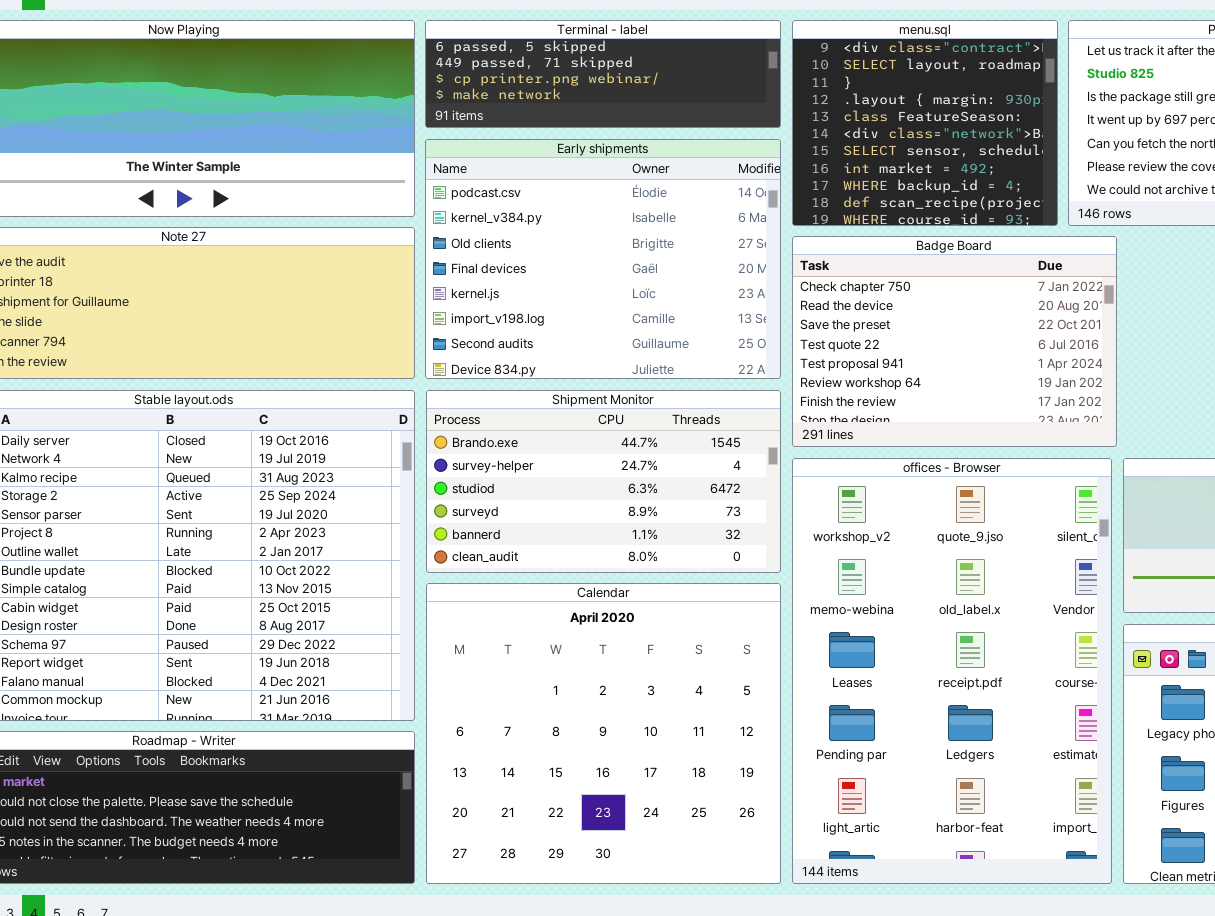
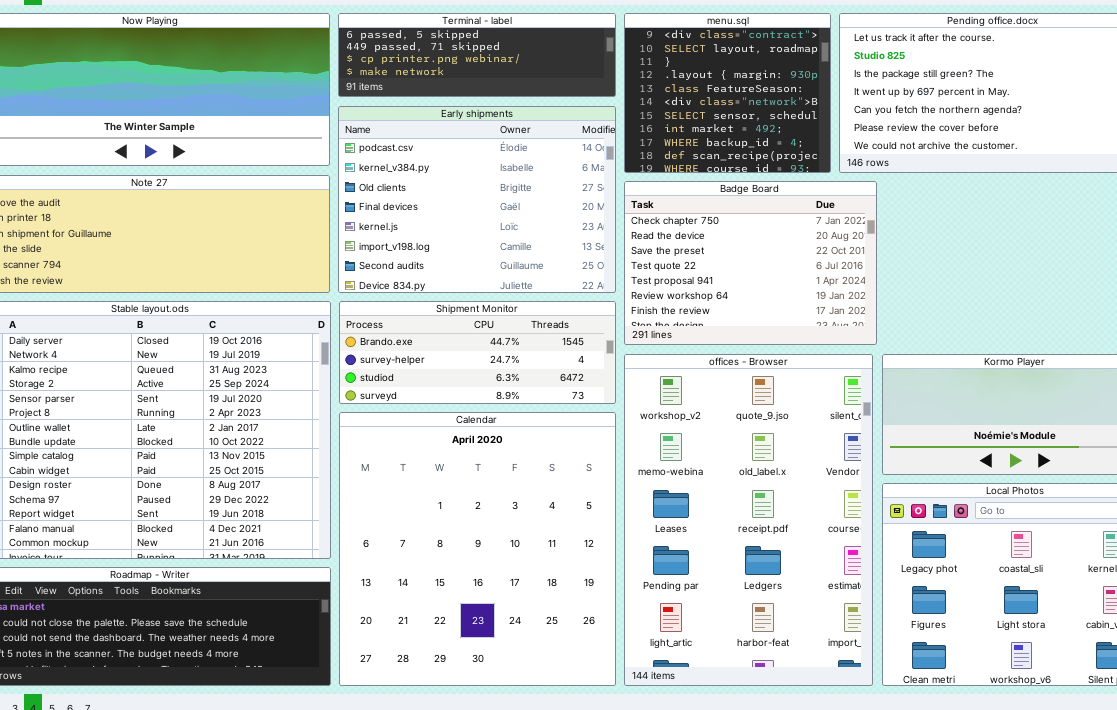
Shipment Monitor: [426,390,781,573] -> [339,301,616,404], resized
Calendar: [426,583,781,884] -> [339,412,616,686], resized

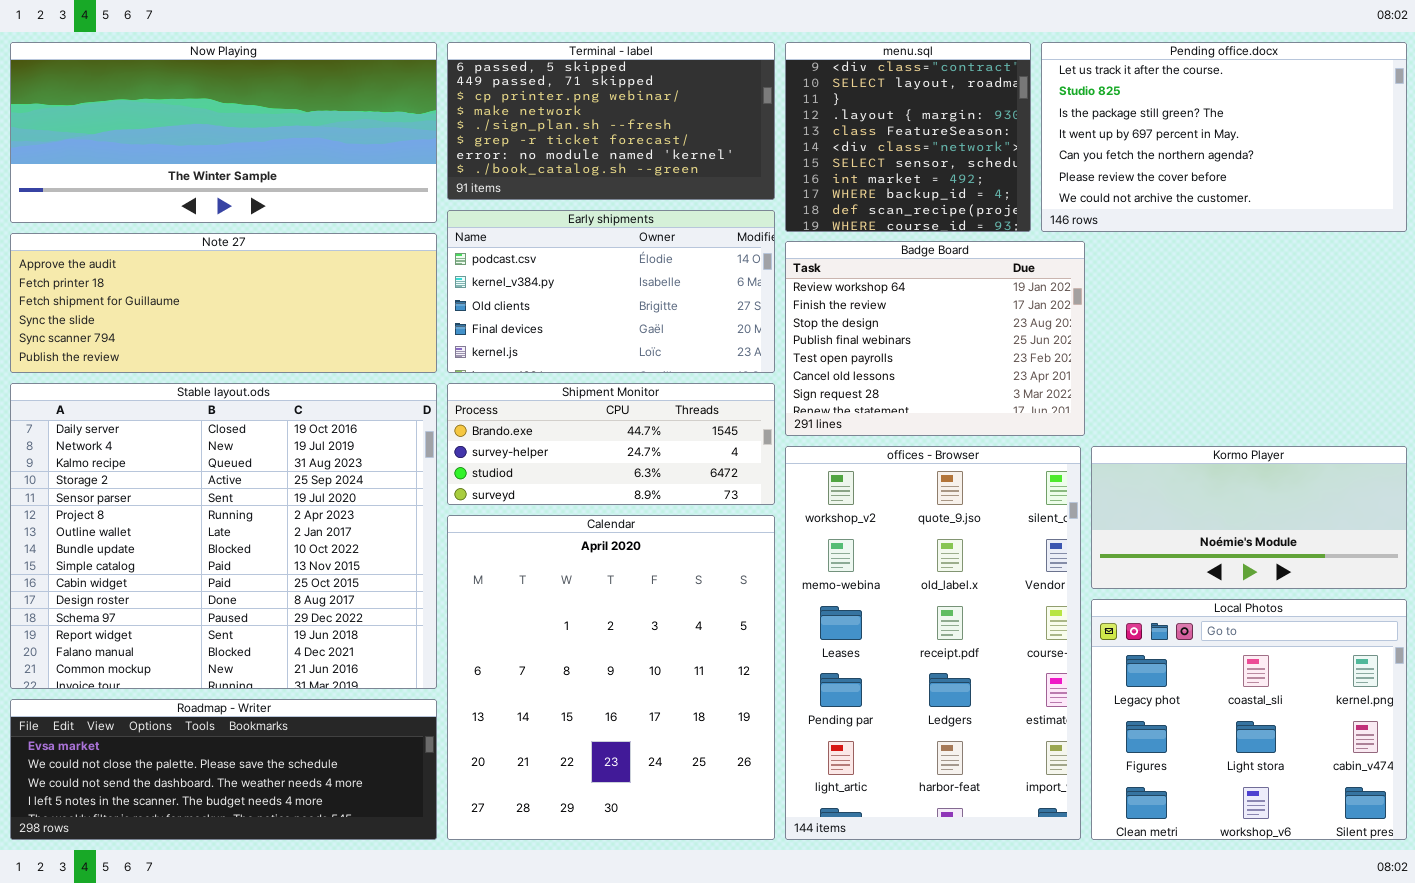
Terminal - label: [338,13,616,97] -> [447,42,775,200], resized
Early shipments: [338,106,616,293] -> [447,210,775,373], resized
Badge Board: [624,181,877,345] -> [785,241,1085,436], scrolled down 5 rows

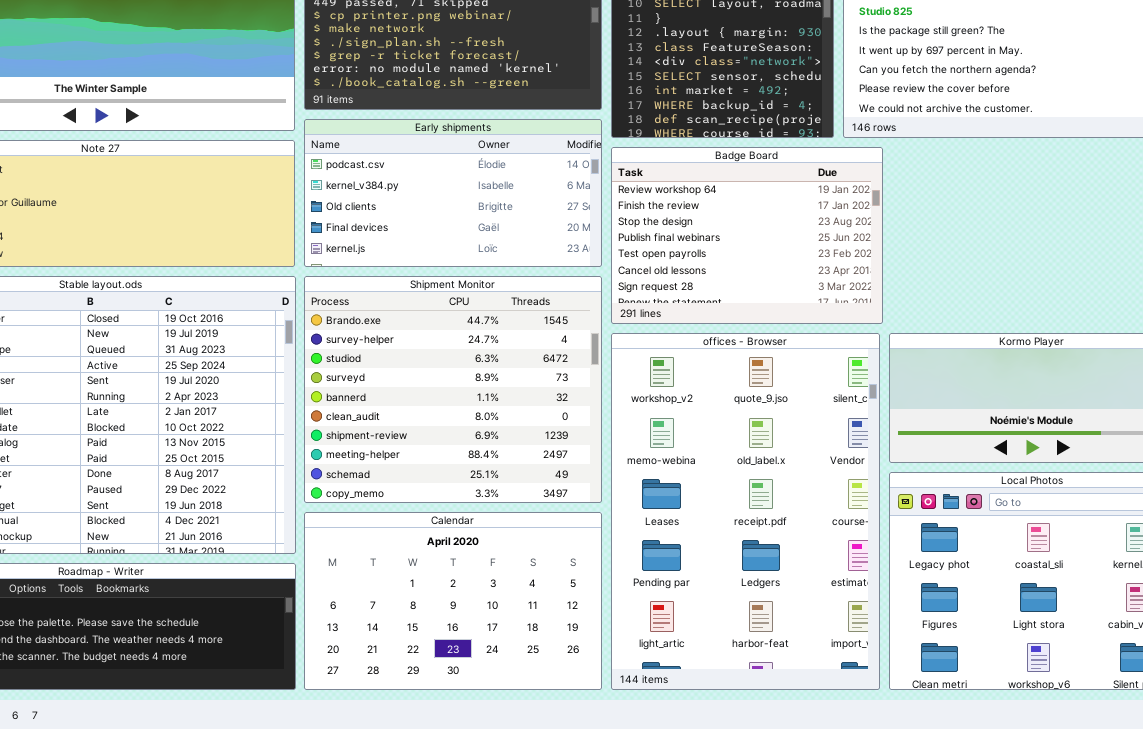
Shipment Monitor: [447,383,775,505] -> [304,276,602,503], resized
Calendar: [447,515,775,840] -> [304,512,602,690], resized

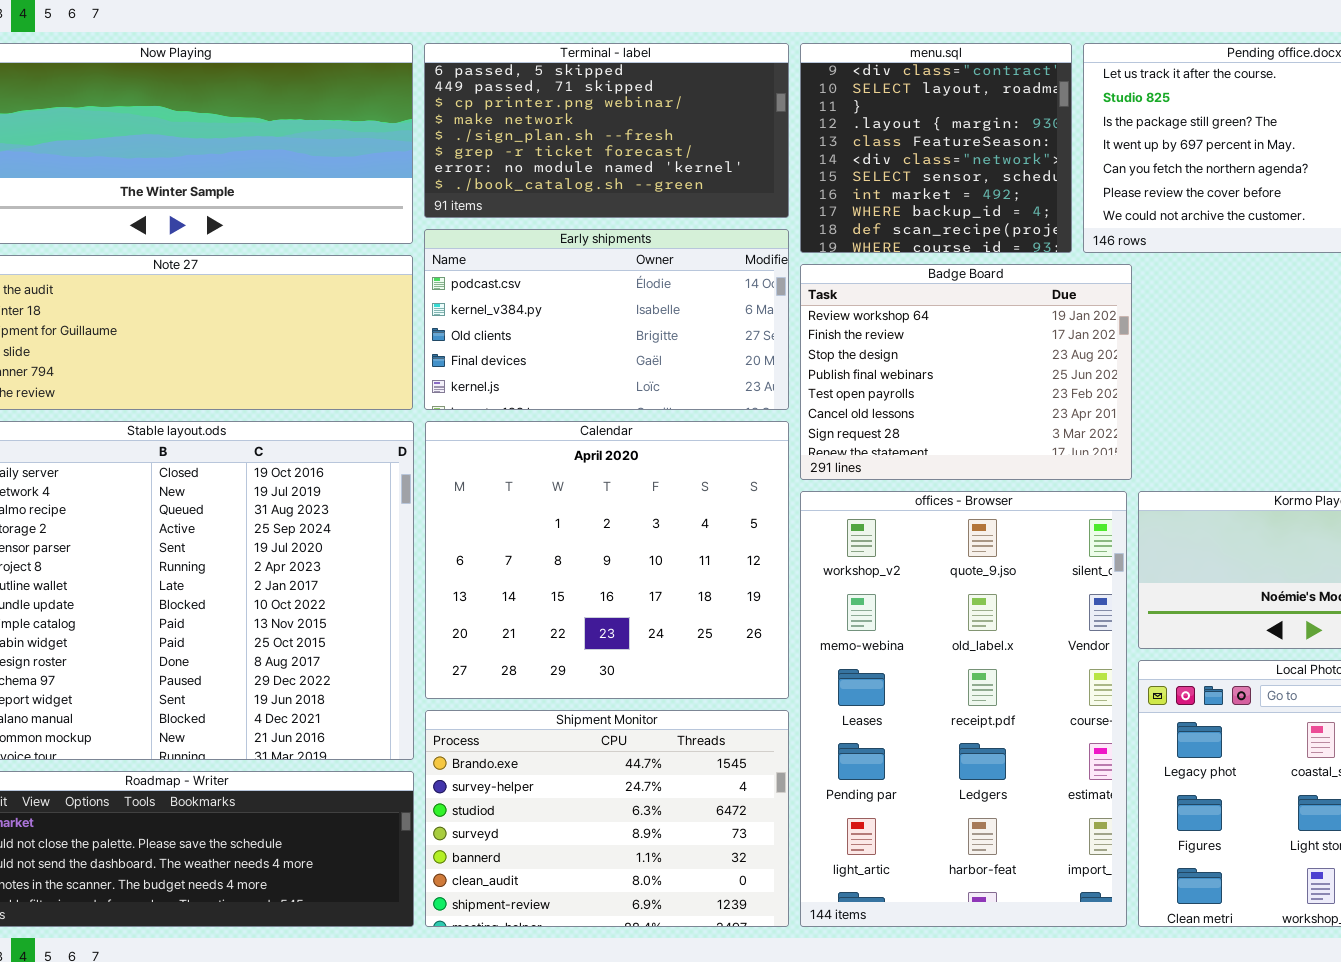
Shipment Monitor: [304,276,602,503] -> [425,710,789,927], moved, resized
Calendar: [304,512,602,690] -> [425,421,789,699], moved, resized

